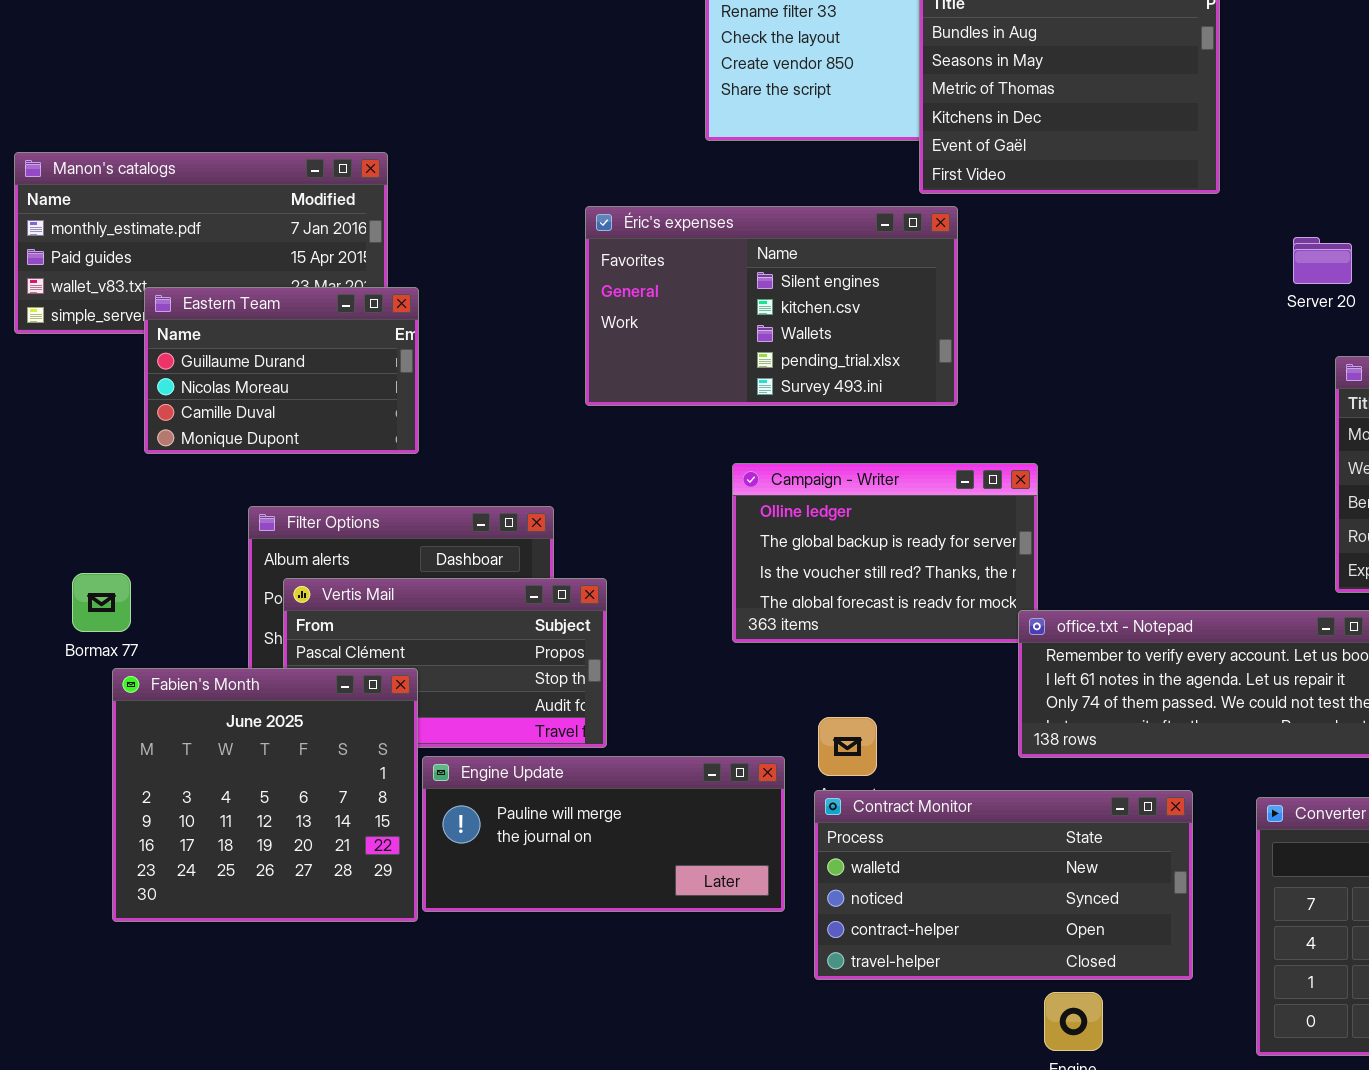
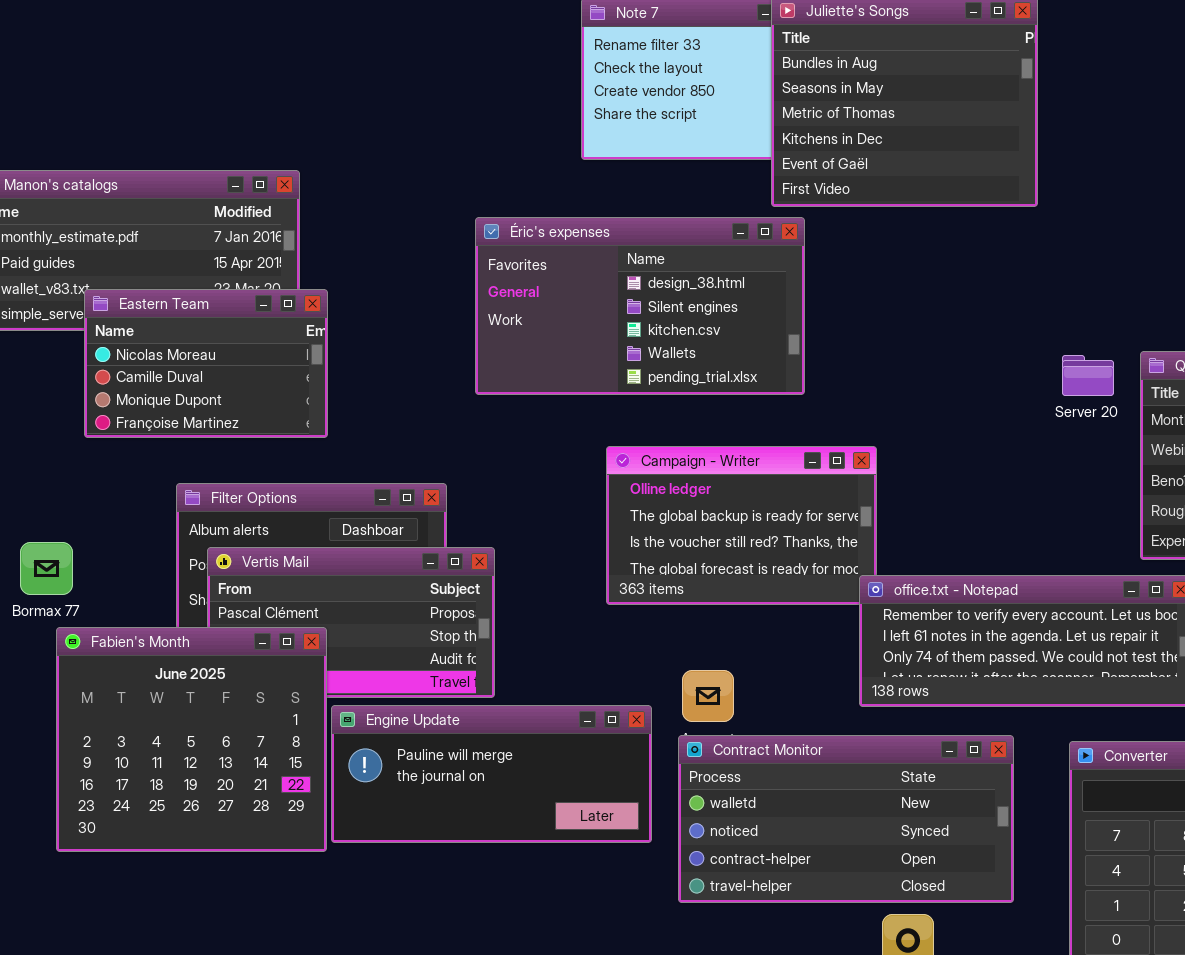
Éric's expenses: [585,206,958,406] -> [475,217,805,395], scrolled up 1 row
Server 20: [1293,237,1352,284] -> [1062,355,1114,396], moved
Eastern Team: [144,287,419,454] -> [84,289,328,438], scrolled down 1 row

